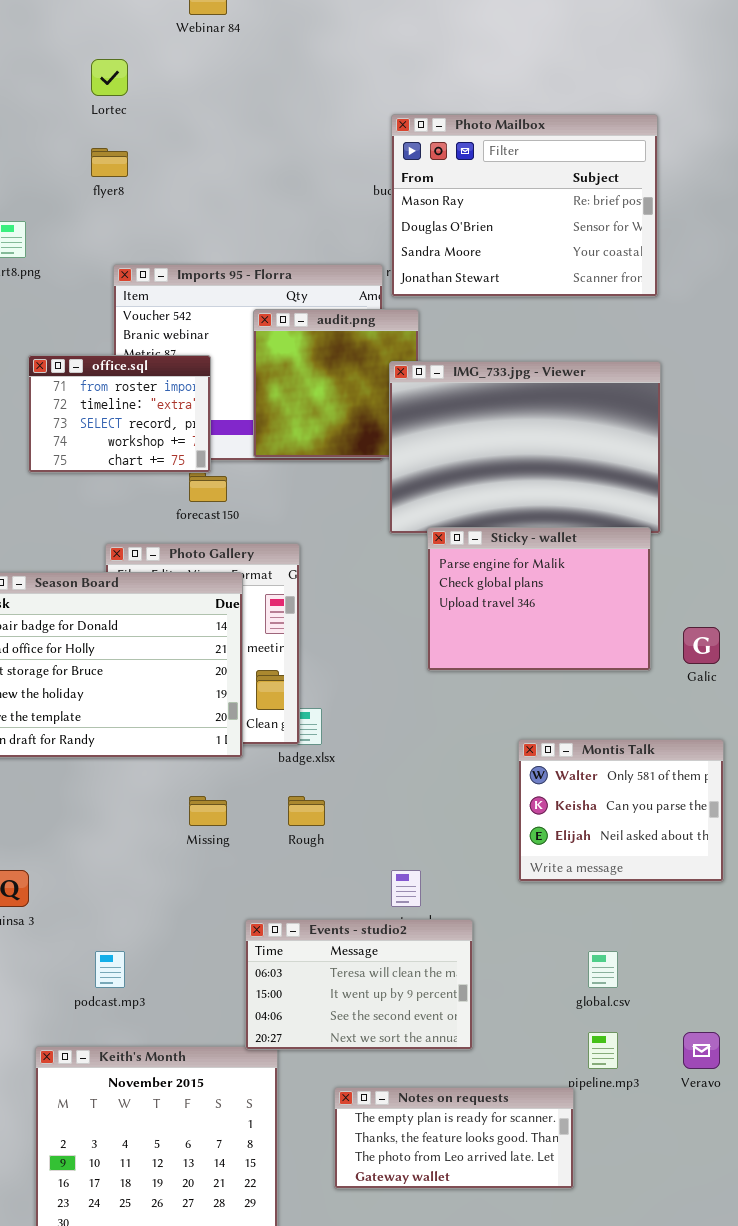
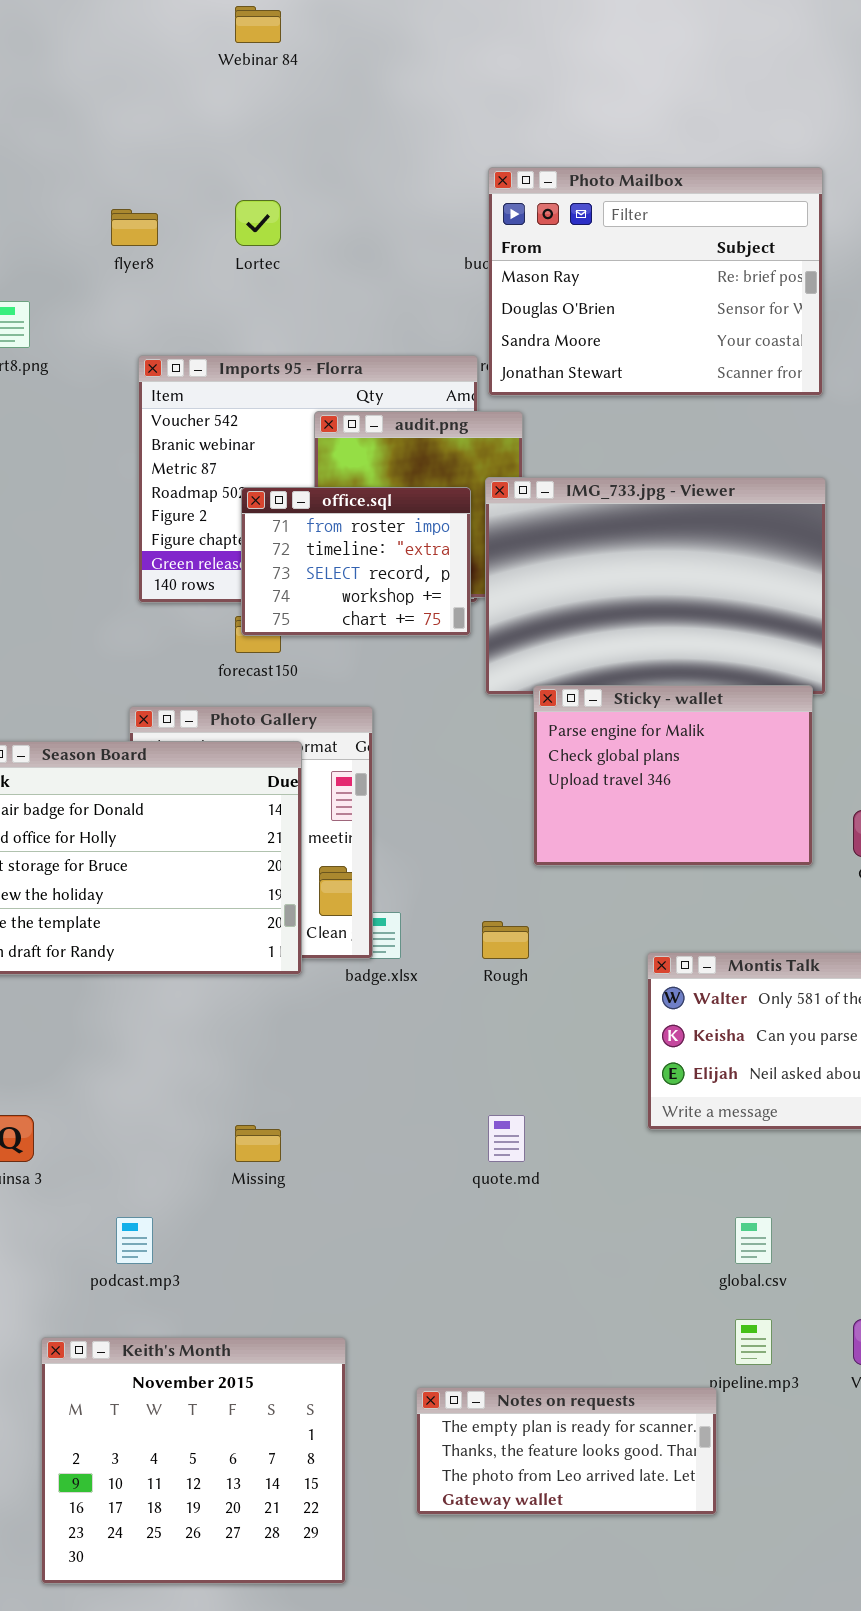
Lortec: [91,59,128,96] -> [235,200,281,246], moved
office.sql: [28,355,211,473] -> [241,487,471,636], moved
Missing: [189,796,227,826] -> [235,1125,281,1162], moved
Rough: [288,796,325,826] -> [482,921,529,959], moved
Events - studio2: [245,919,473,1050] -> none, closed

